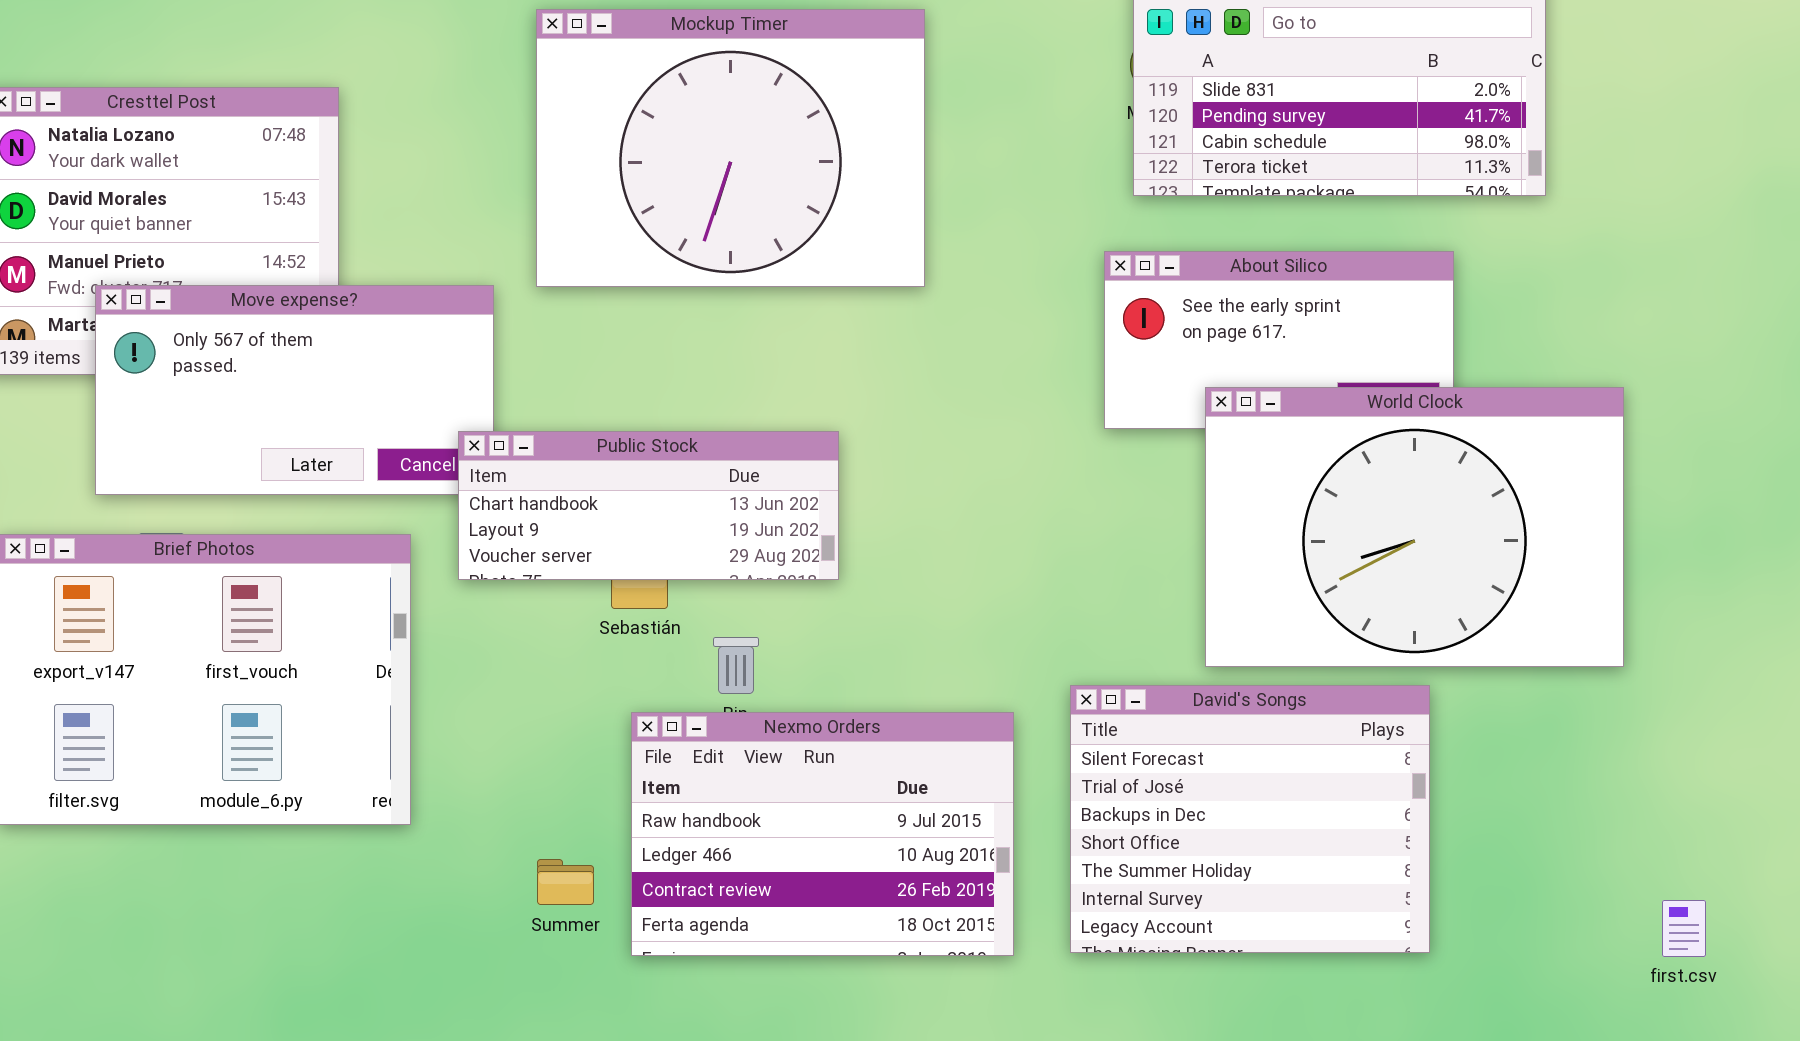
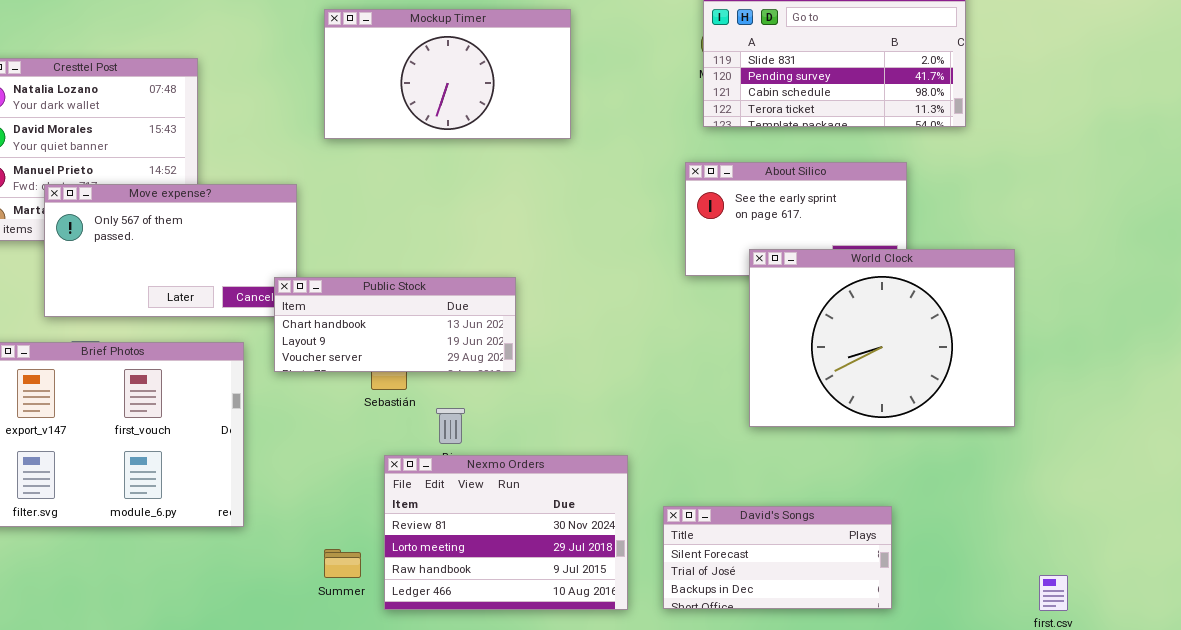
Mockup Timer: [536,9,925,287] -> [324,9,571,139], resized
David's Songs: [1070,685,1430,953] -> [663,506,892,609], resized
Nexmo Orders: [631,712,1014,956] -> [384,455,628,610], scrolled up 2 rows

